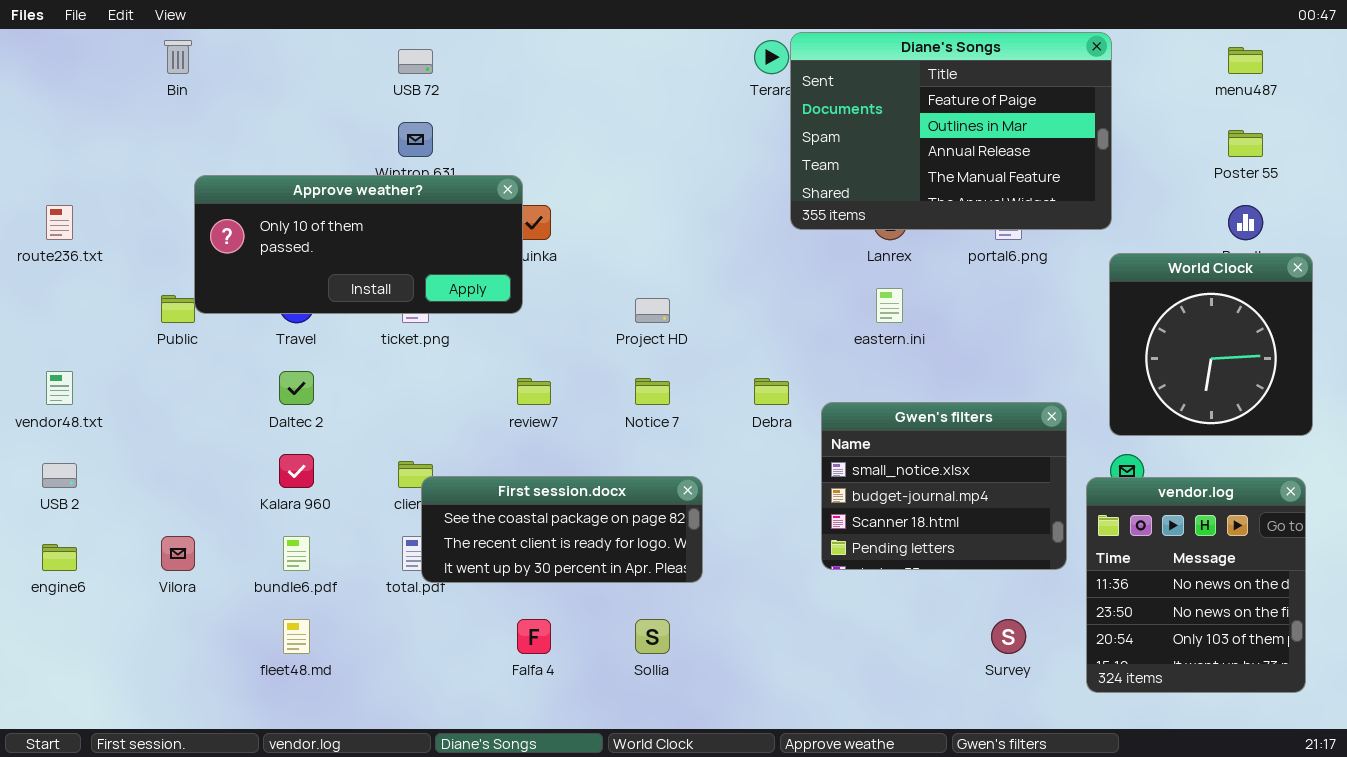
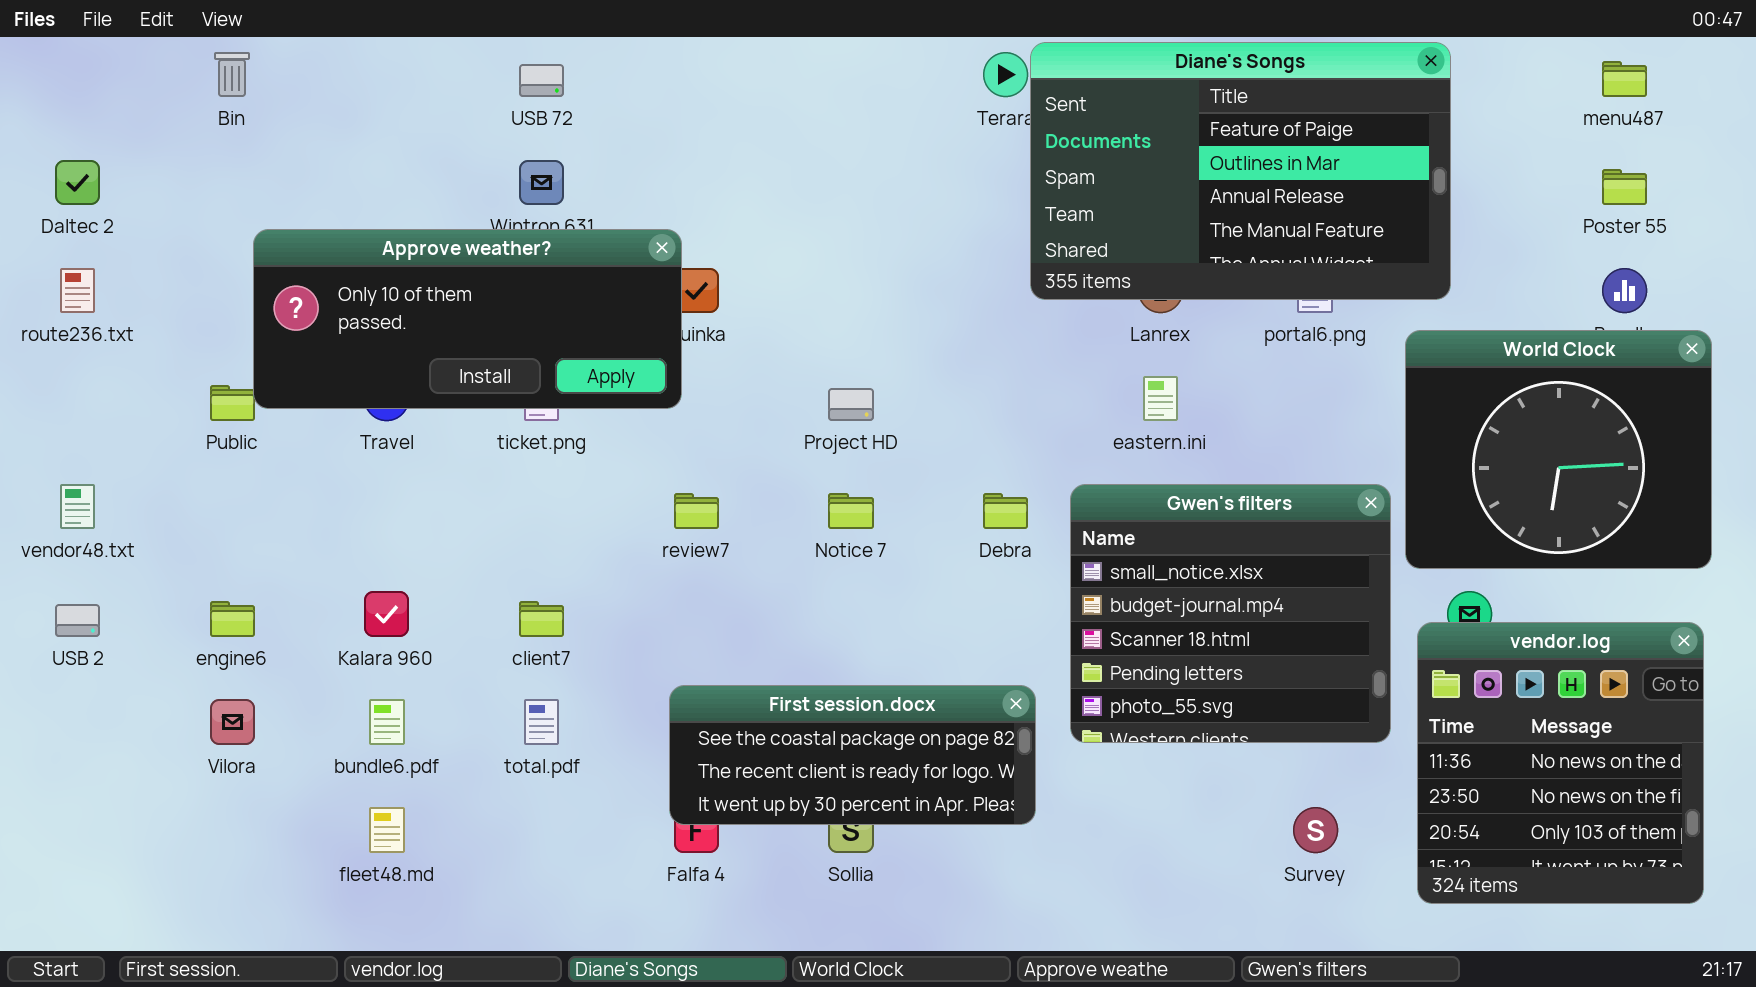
World Clock: [1109,253,1313,436] -> [1405,330,1712,569], resized
Daltec 2: [279,371,314,405] -> [55,160,100,205], moved
Gwen's filters: [821,402,1067,570] -> [1070,484,1391,743], resized
First session.docx: [421,476,703,583] -> [669,685,1036,825], moved
engine6: [42,544,77,571] -> [210,601,255,637], moved

